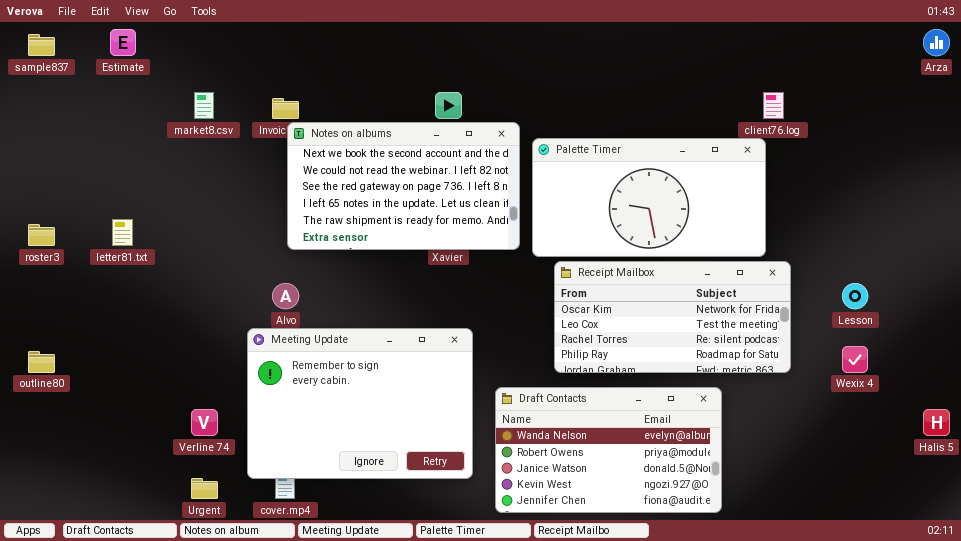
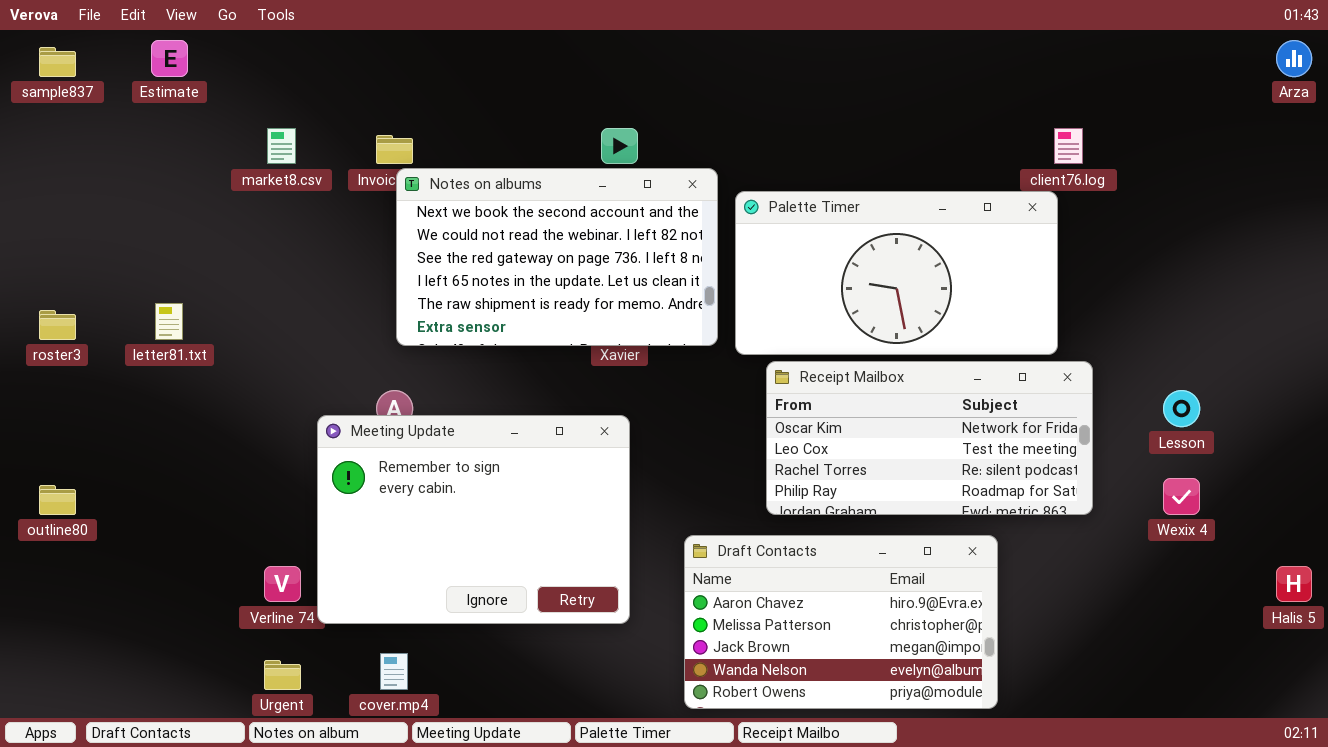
Meeting Update: [247,328,473,479] -> [317,415,630,624], moved
Draft Contacts: [495,387,722,513] -> [684,535,998,709], scrolled up 3 rows

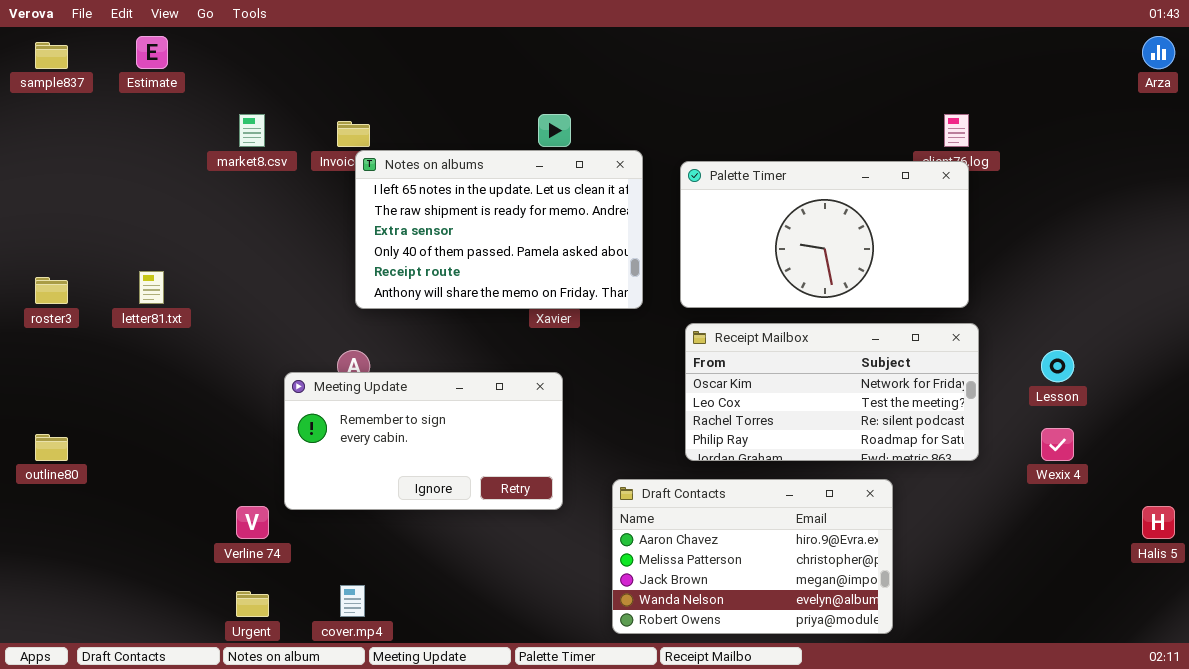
Notes on albums: [396,168,718,346] -> [355,150,643,309], scrolled down 3 rows
Palette Timer: [735,191,1058,355] -> [680,161,969,308], moved
Meeting Update: [317,415,630,624] -> [284,372,563,510], resized

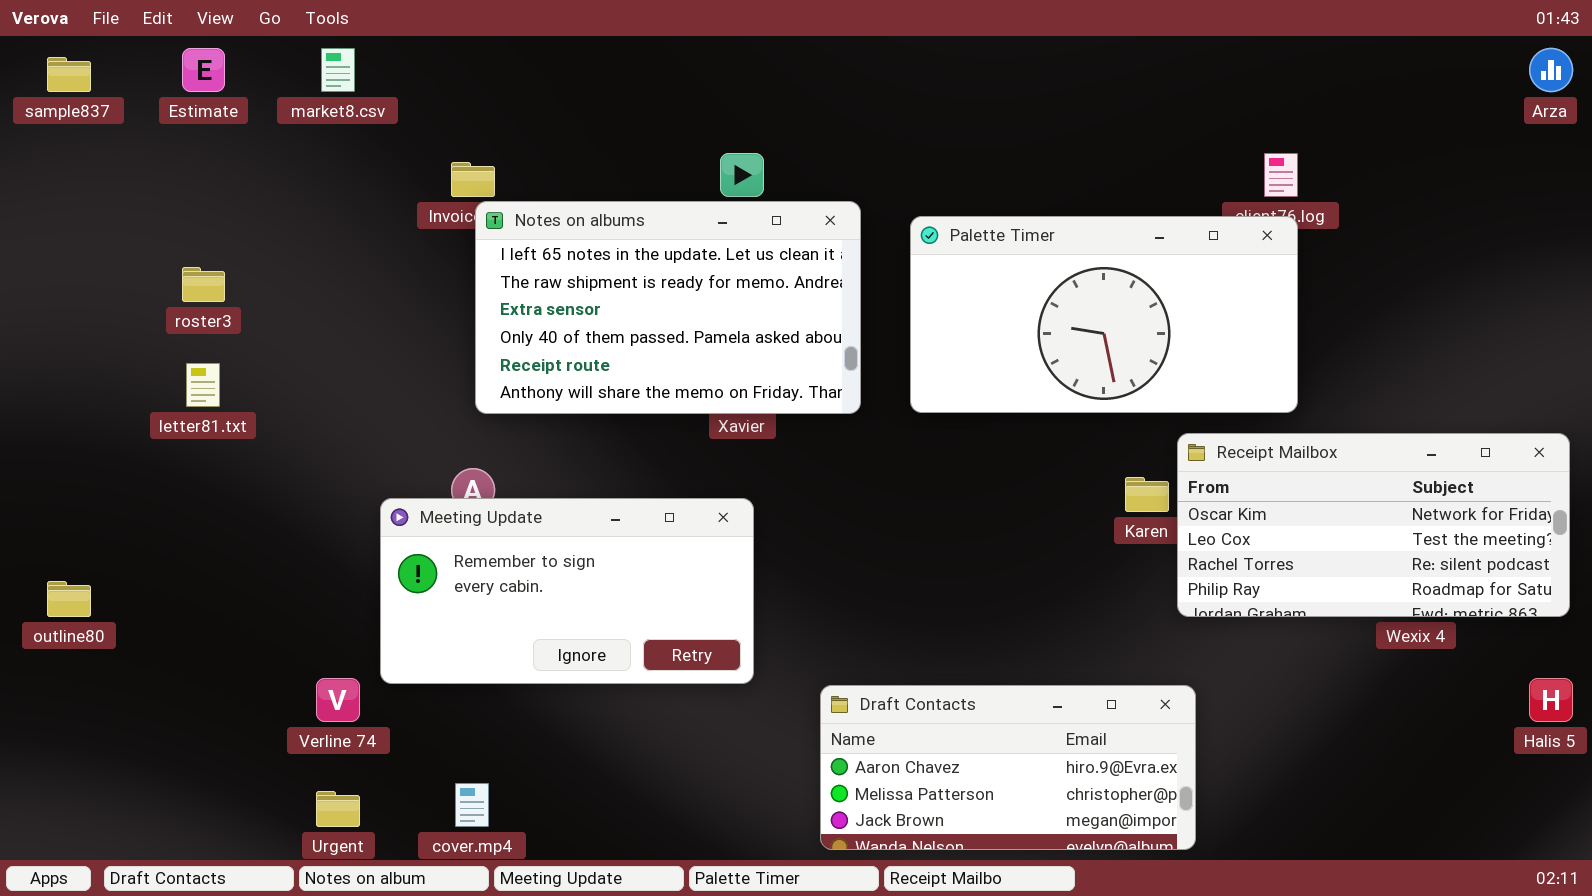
market8.csv: [239,114,265,147] -> [321,48,355,92], moved
roster3: [35,277,68,304] -> [182,267,225,302], moved
Receipt Mailbox: [685,323,979,461] -> [1177,433,1570,617], moved
Draft Contacts: [612,479,893,634] -> [820,685,1196,850], resized

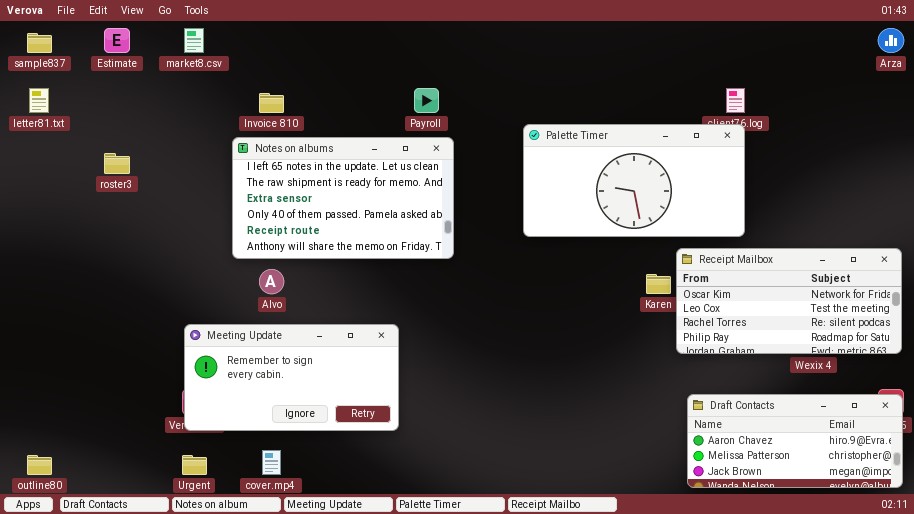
Notes on albums: [475,201,861,414] -> [232,137,454,259], moved
letter81.txt: [186,363,220,407] -> [29,88,49,113], moved
Meeting Update: [380,498,754,684] -> [184,324,399,431], moved
outline80: [47,581,91,617] -> [27,455,52,475], moved
Draft Contacts: [820,685,1196,850] -> [687,394,903,488], moved

